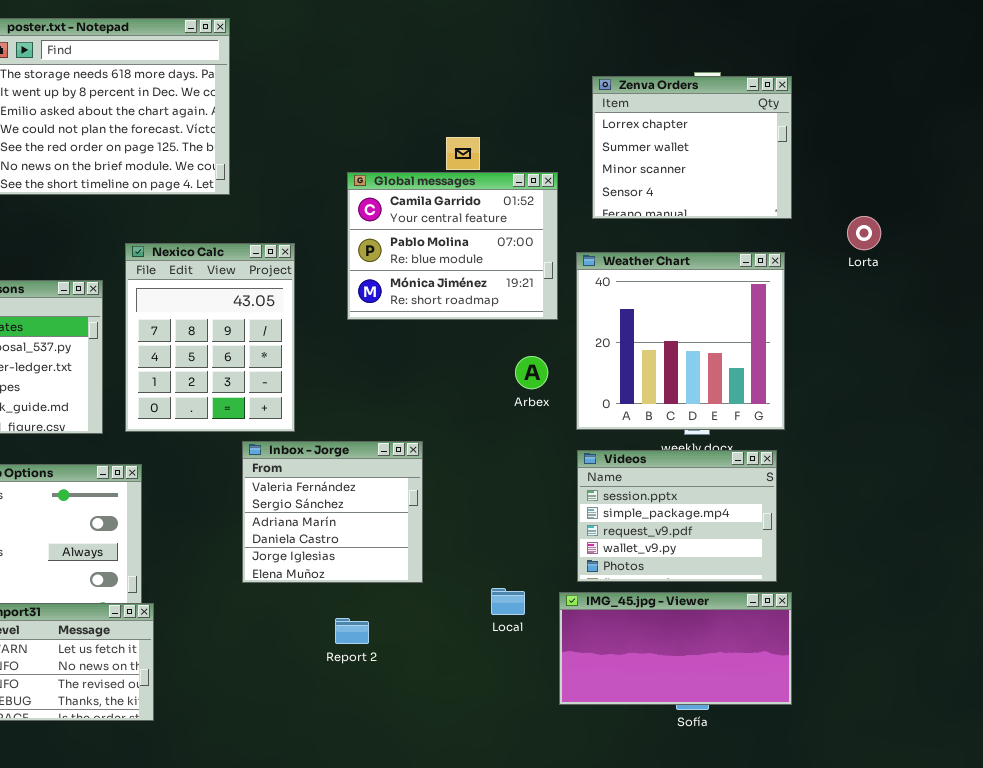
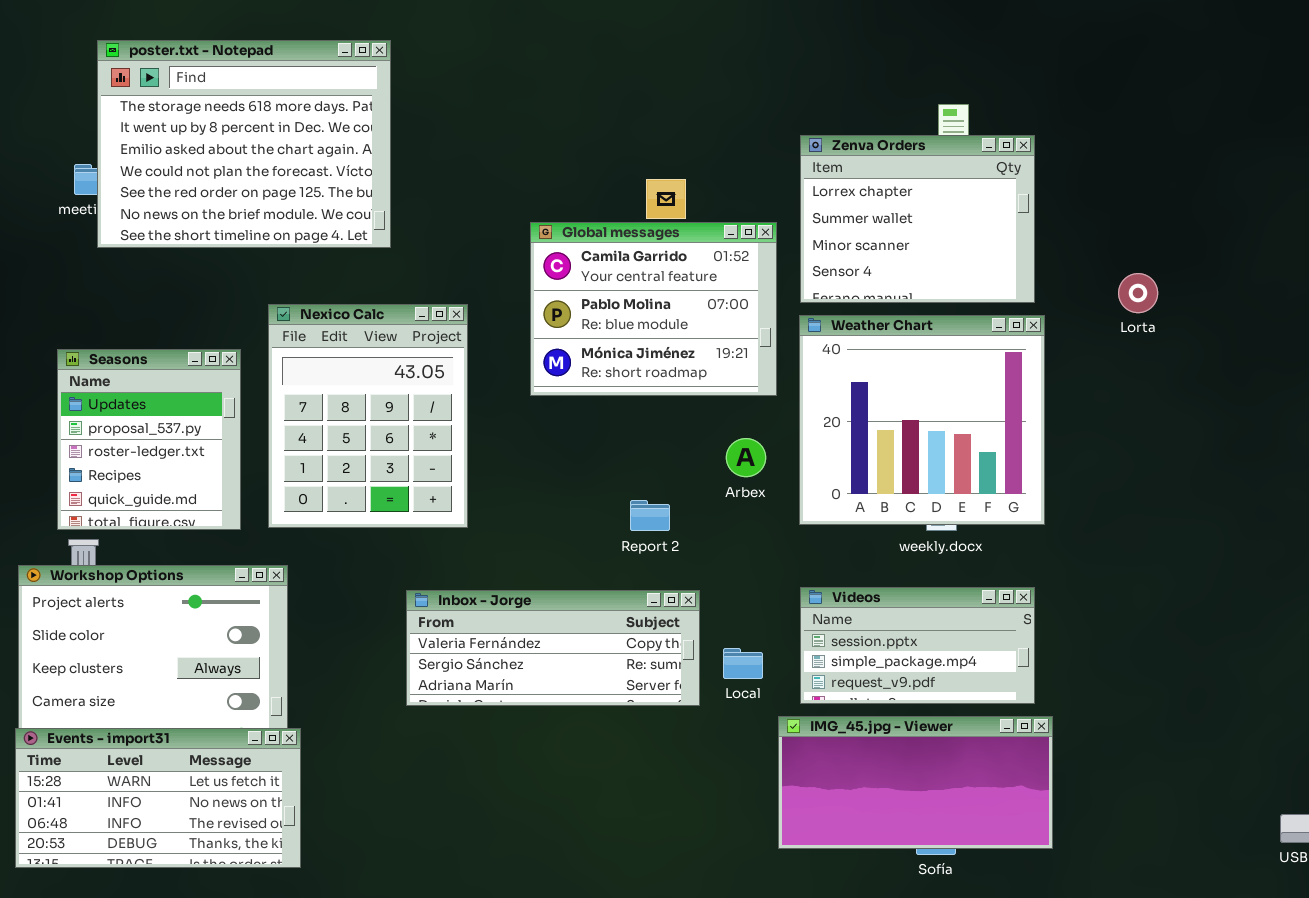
Zenva Orders: [592,76,792,219] -> [800,135,1035,303], moved
Inbox - Jorge: [242,441,423,583] -> [406,590,700,706], resized
Videos: [577,450,777,582] -> [800,587,1035,704], resized
Local: [491,588,525,615] -> [723,648,763,679], moved
Report 2: [335,618,369,644] -> [630,500,670,531], moved

